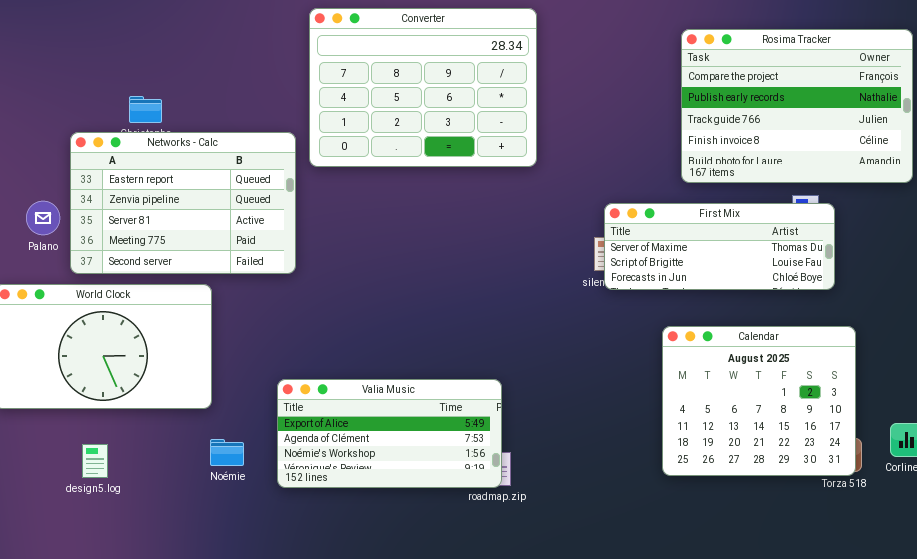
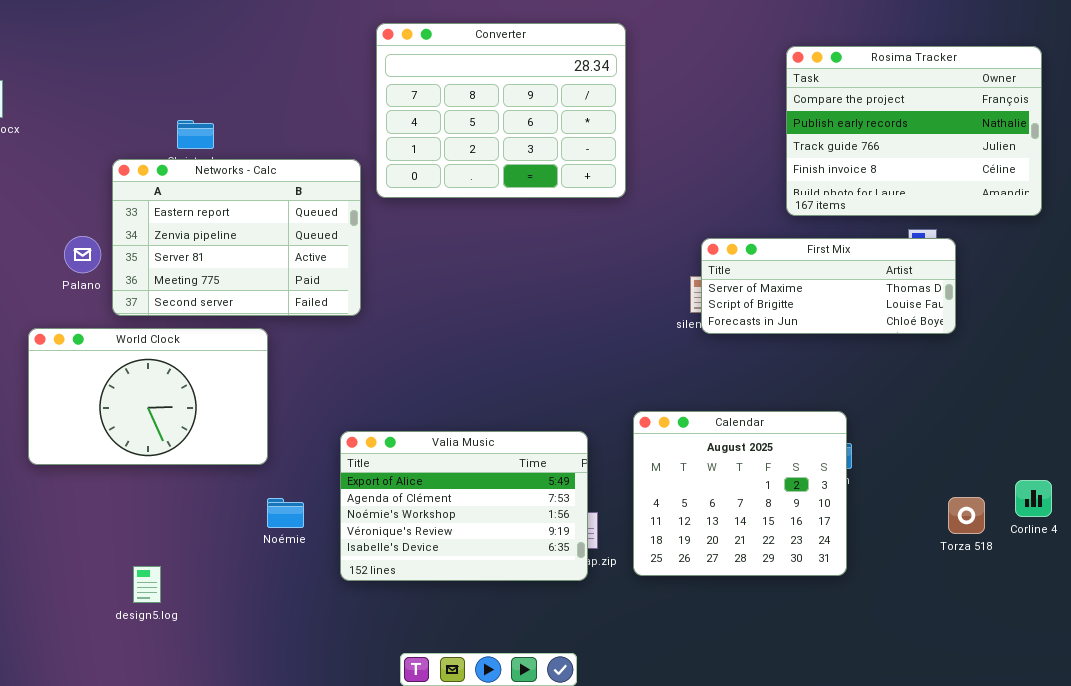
Calendar: [662,326,856,476] -> [633,411,847,576], moved
Valia Music: [277,379,502,488] -> [340,431,588,581], resized
design5.log: [82,444,108,478] -> [133,566,161,603], moved

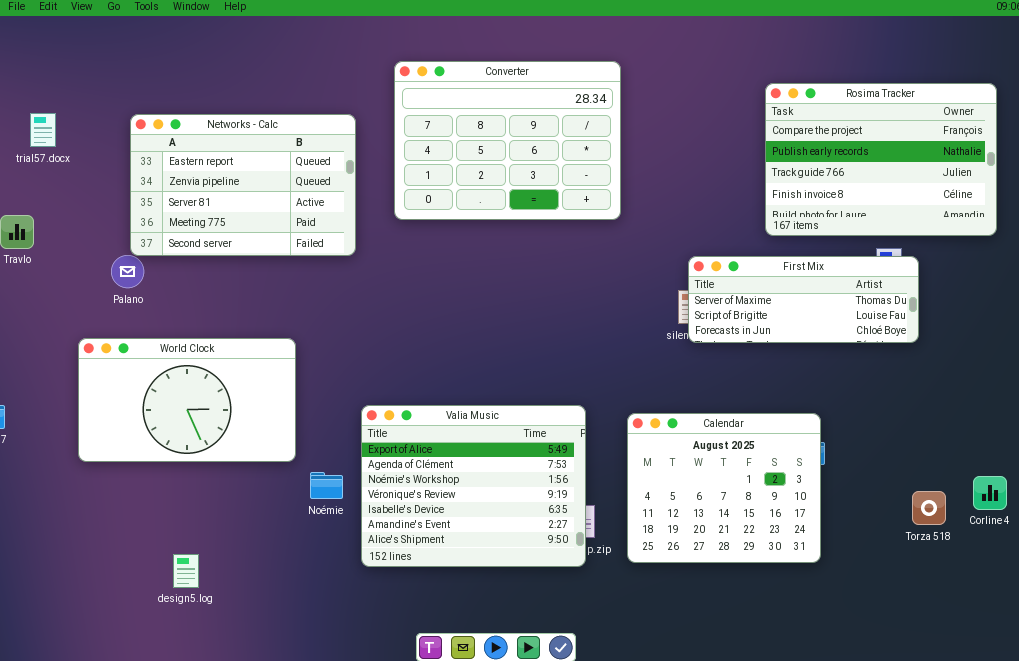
Networks - Calc: [112,159,361,316] -> [130,114,356,256], moved
Valia Music: [340,431,588,581] -> [361,405,586,567], resized
Noémie: [267,498,304,528] -> [310,472,343,499], moved

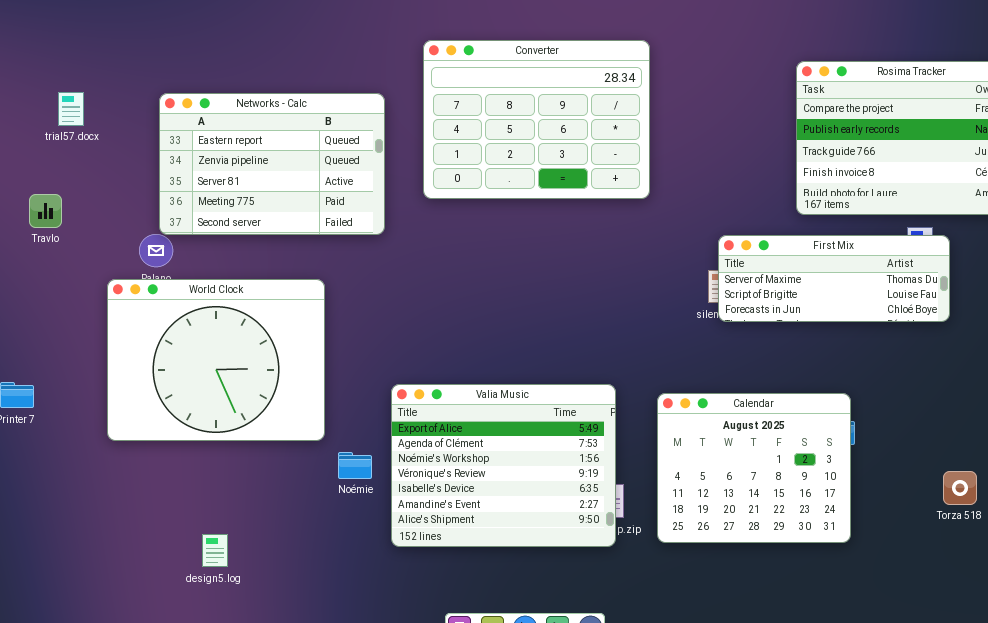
World Clock: [78,338,296,462] -> [107,279,325,441], resized

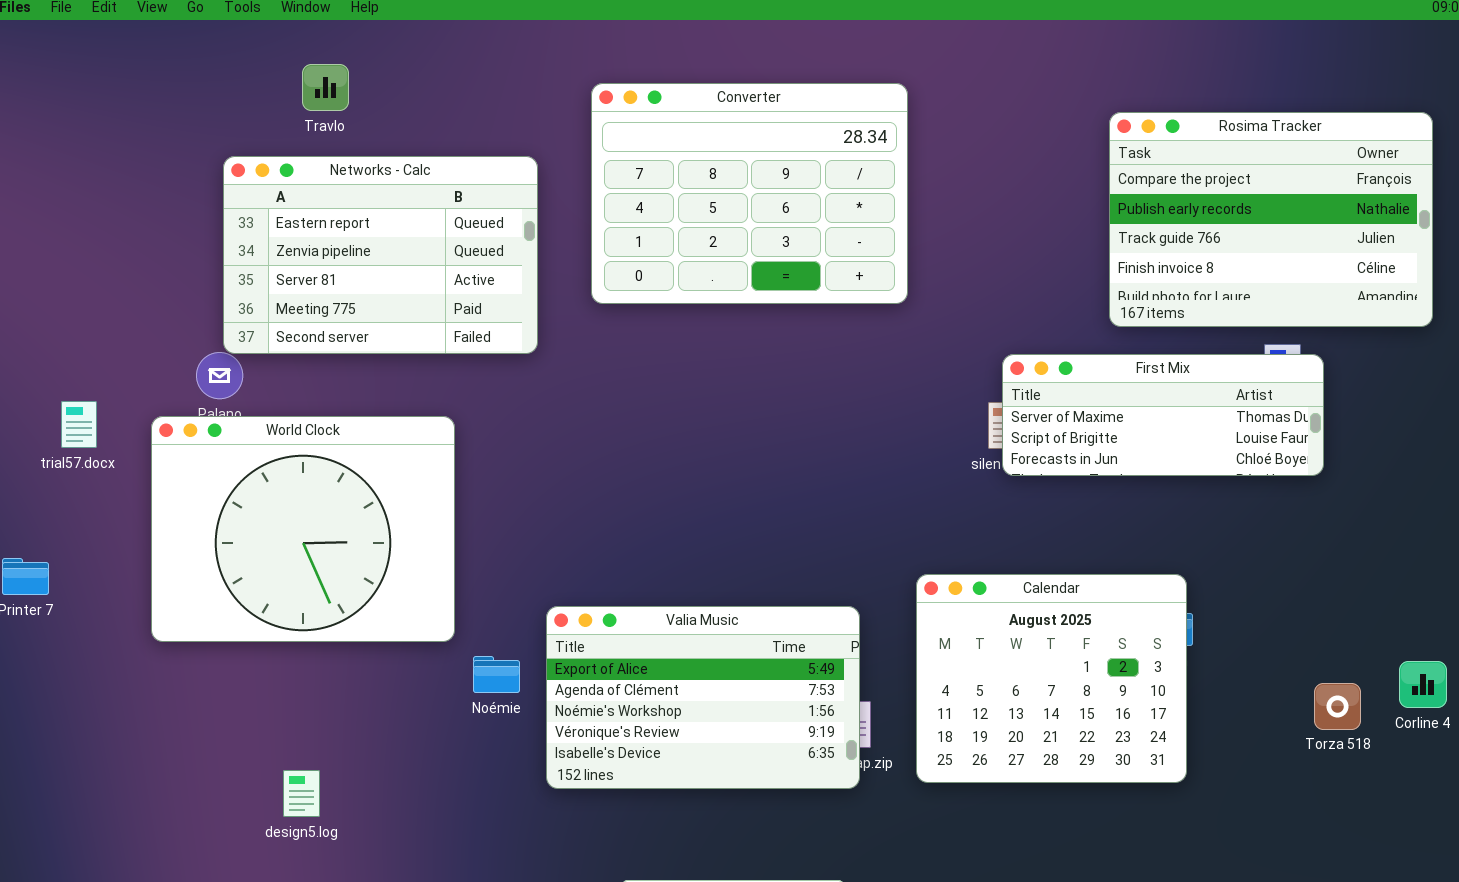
trial57.docx: [58,92,84,126] -> [61,401,97,448], moved
Travlo: [29,194,62,228] -> [302,64,349,111], moved
Valia Music: [391,384,616,547] -> [546,606,860,789], resized

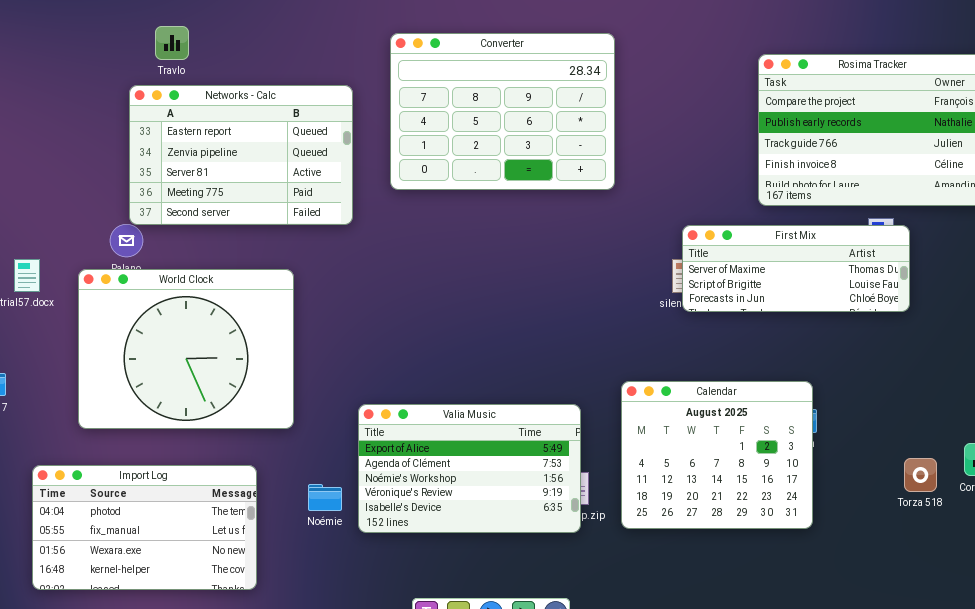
Travlo: [302,64,349,111] -> [155,26,189,60], moved
Noémie: [473,656,520,693] -> [308,484,342,511], moved
Import Log: none -> [32,465,257,590], opened

